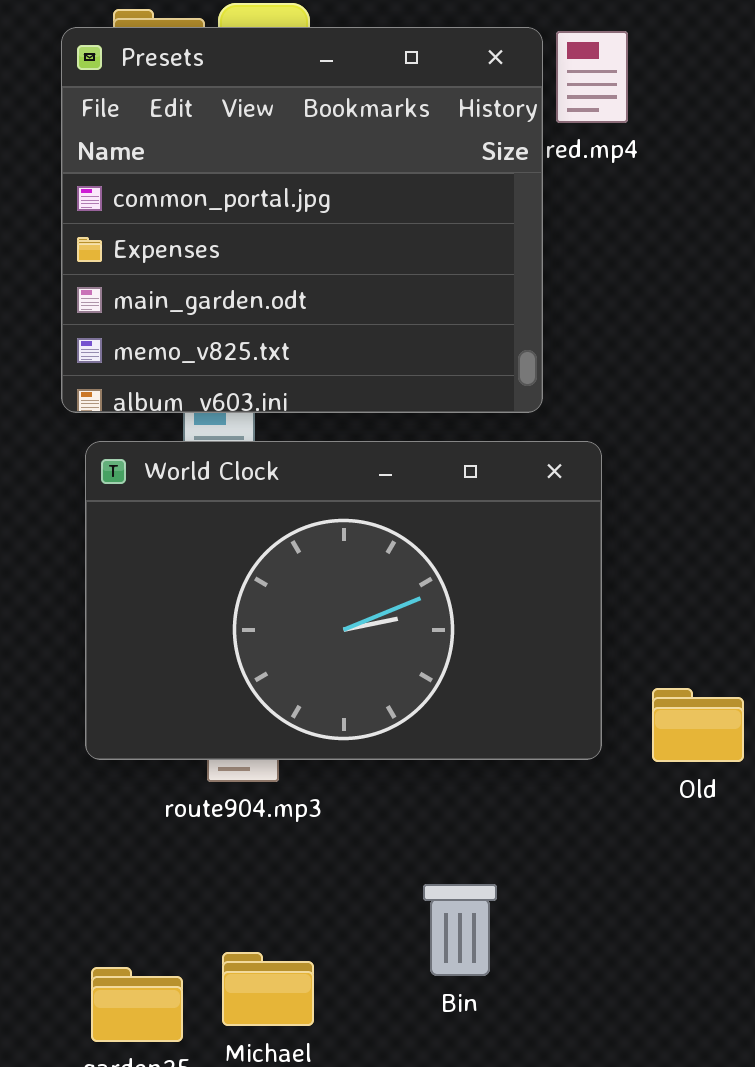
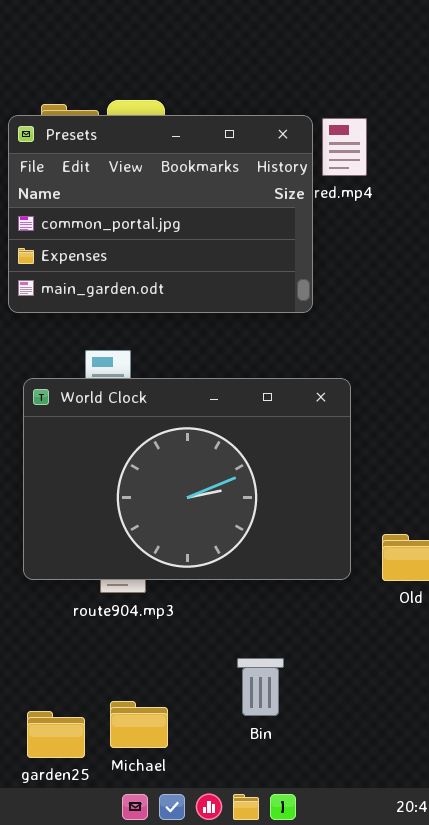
Presets: [61,27,543,413] -> [8,115,313,313], resized

